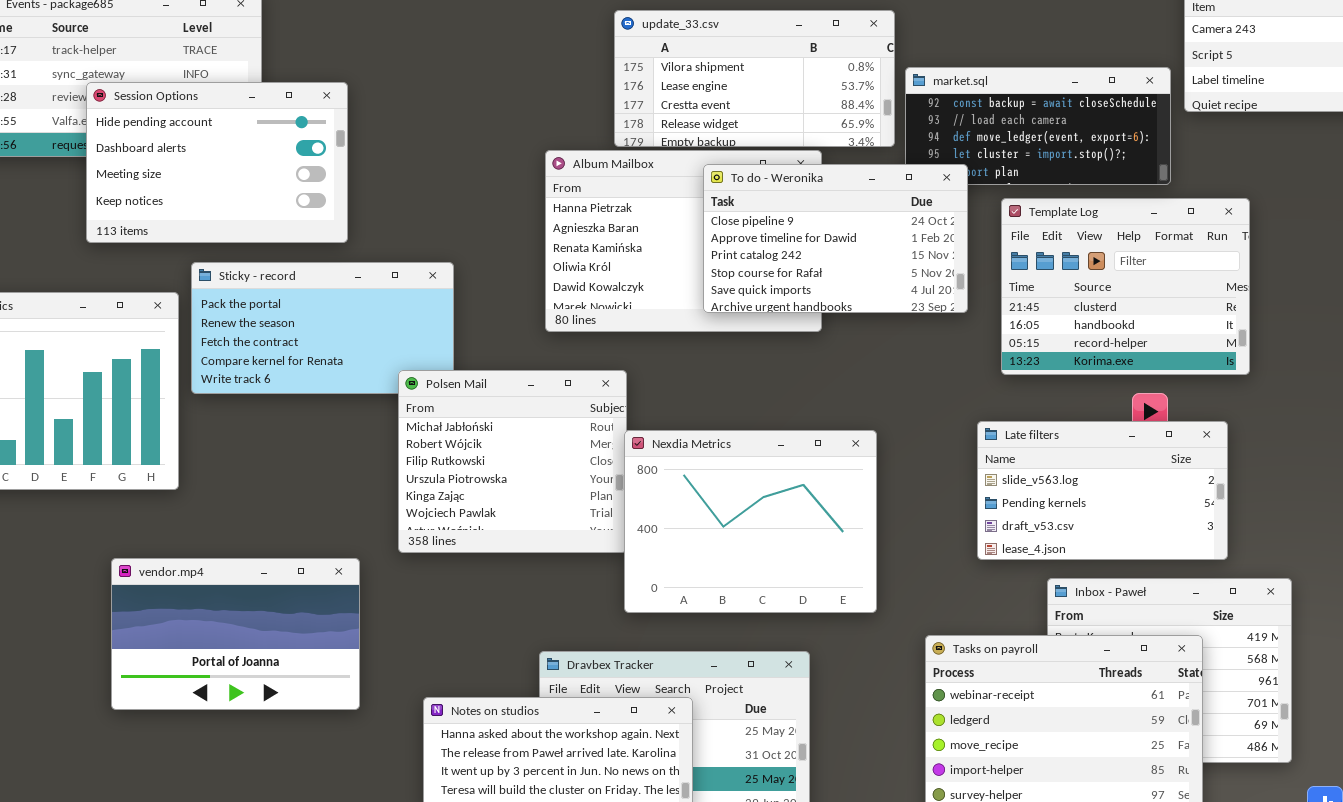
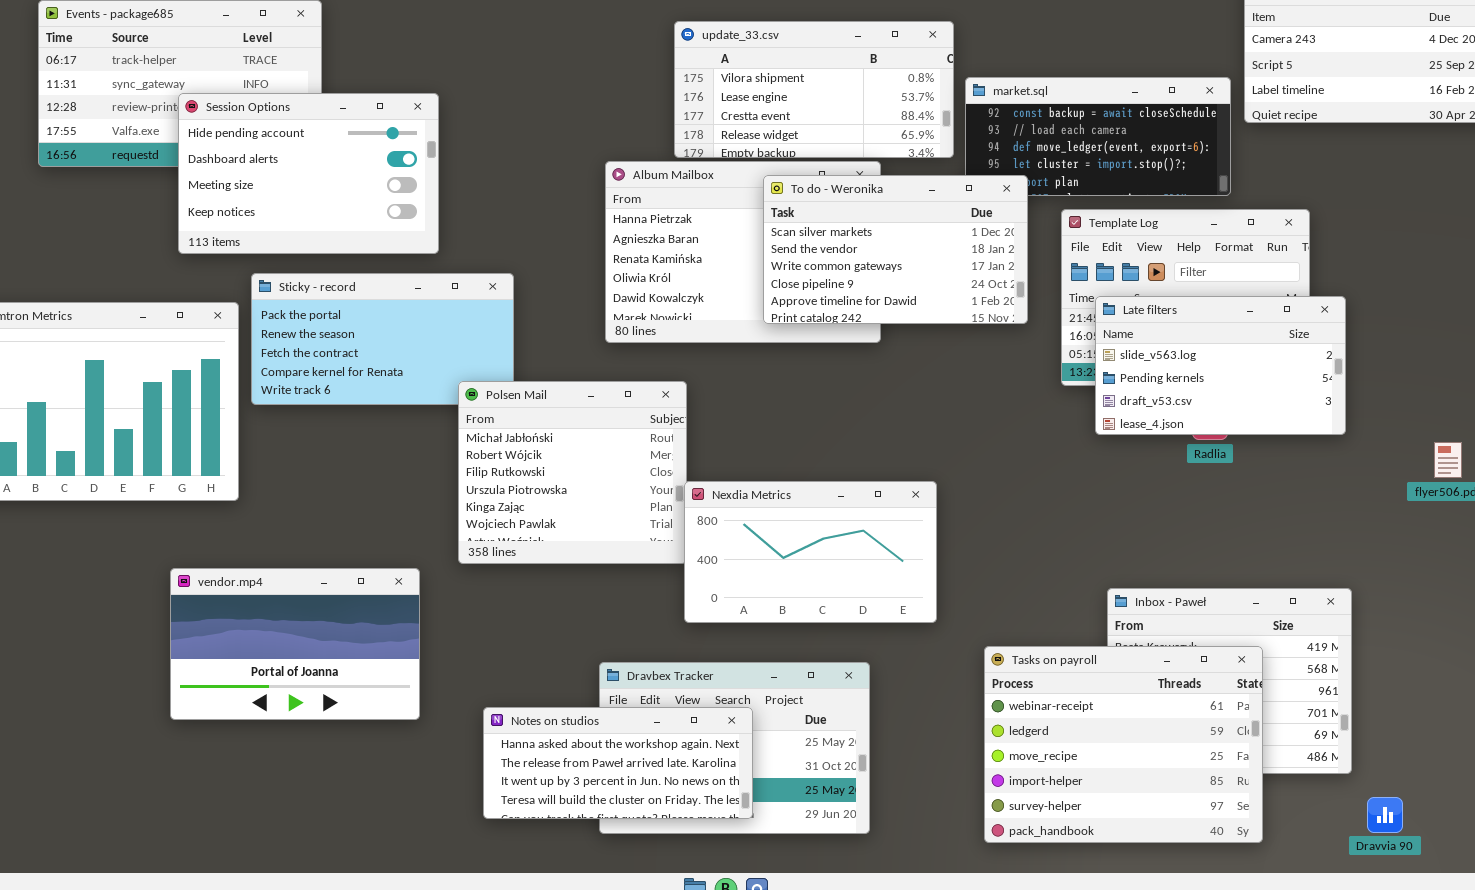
Session Options: [86,82,348,243] -> [178,93,439,254], moved
To do - Weronika: [703,164,968,313] -> [763,175,1028,324], scrolled up 3 rows
Late filters: [977,421,1228,560] -> [1095,296,1346,435], moved
Nexdia Metrics: [624,430,877,613] -> [684,481,937,623], resized

